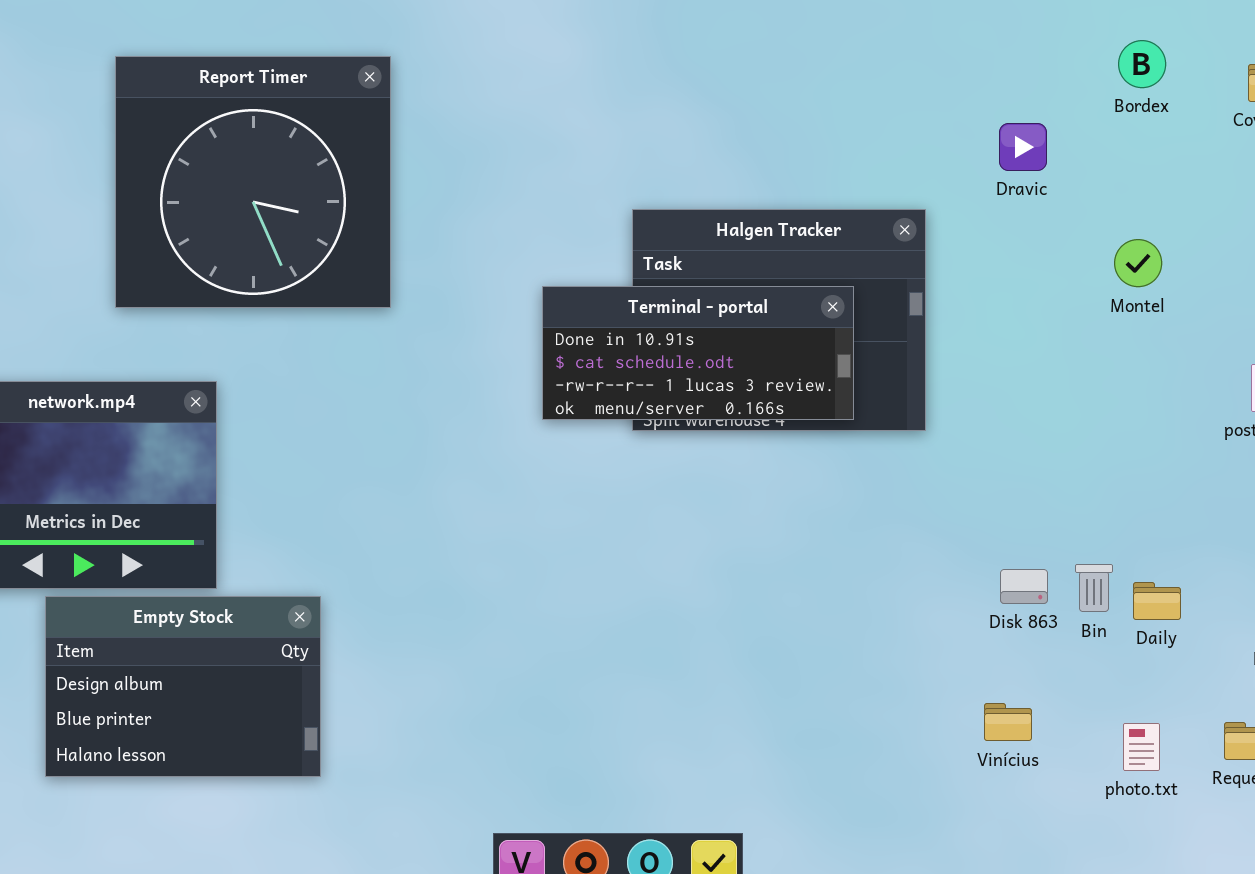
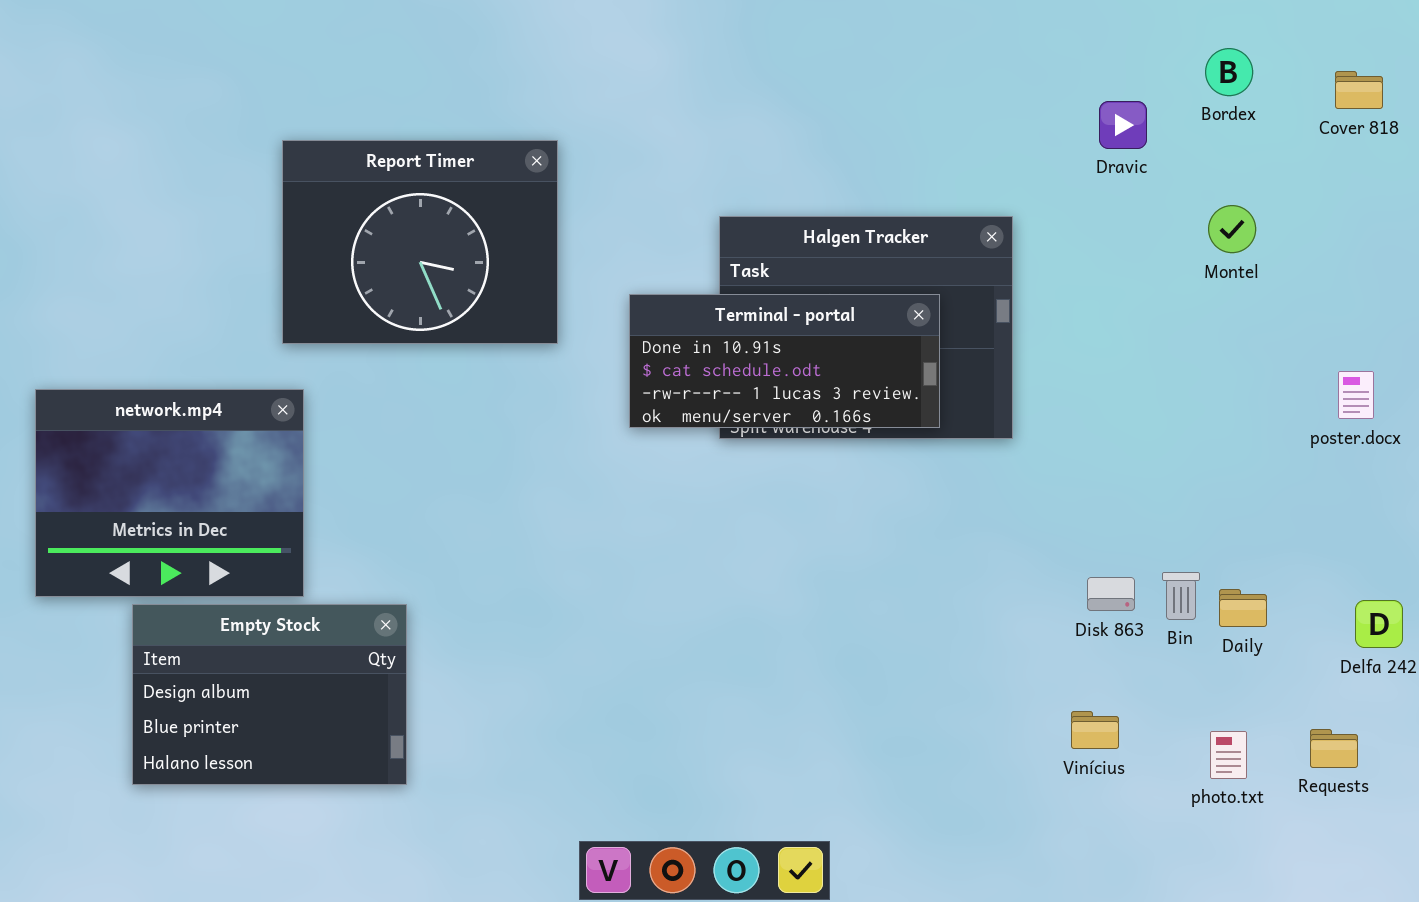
Report Timer: [115,56,391,308] -> [282,140,558,344], moved, resized
Dravic: [999,123,1047,171] -> [1099,101,1147,149], moved
Montel: [1114,239,1162,287] -> [1208,205,1256,253], moved

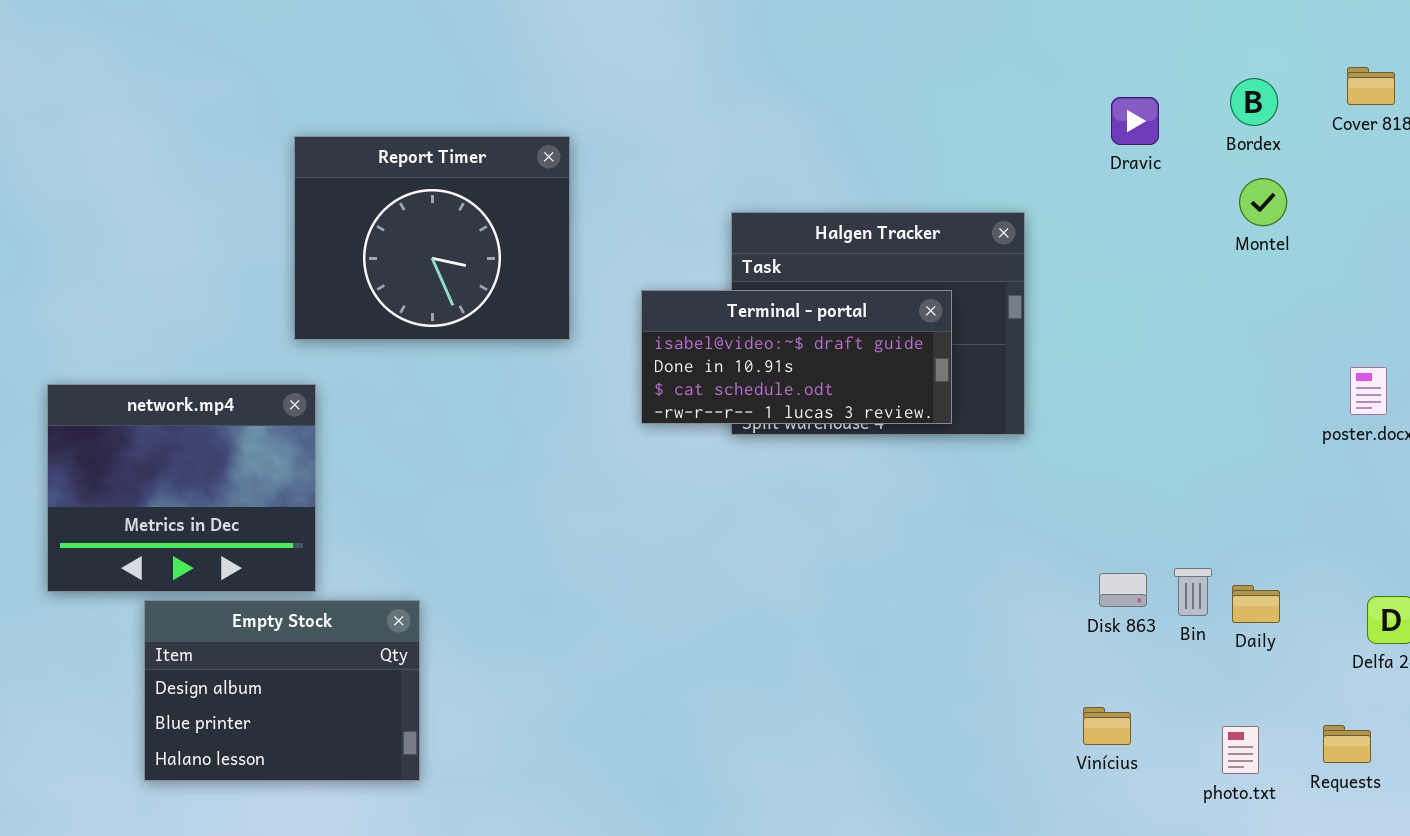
Bordex: [1205,48,1253,96] -> [1230,78,1278,126], moved
Montel: [1208,205,1256,253] -> [1239,178,1287,226], moved
Terminal - portal: [629,294,940,428] -> [641,290,952,424], scrolled up 1 row

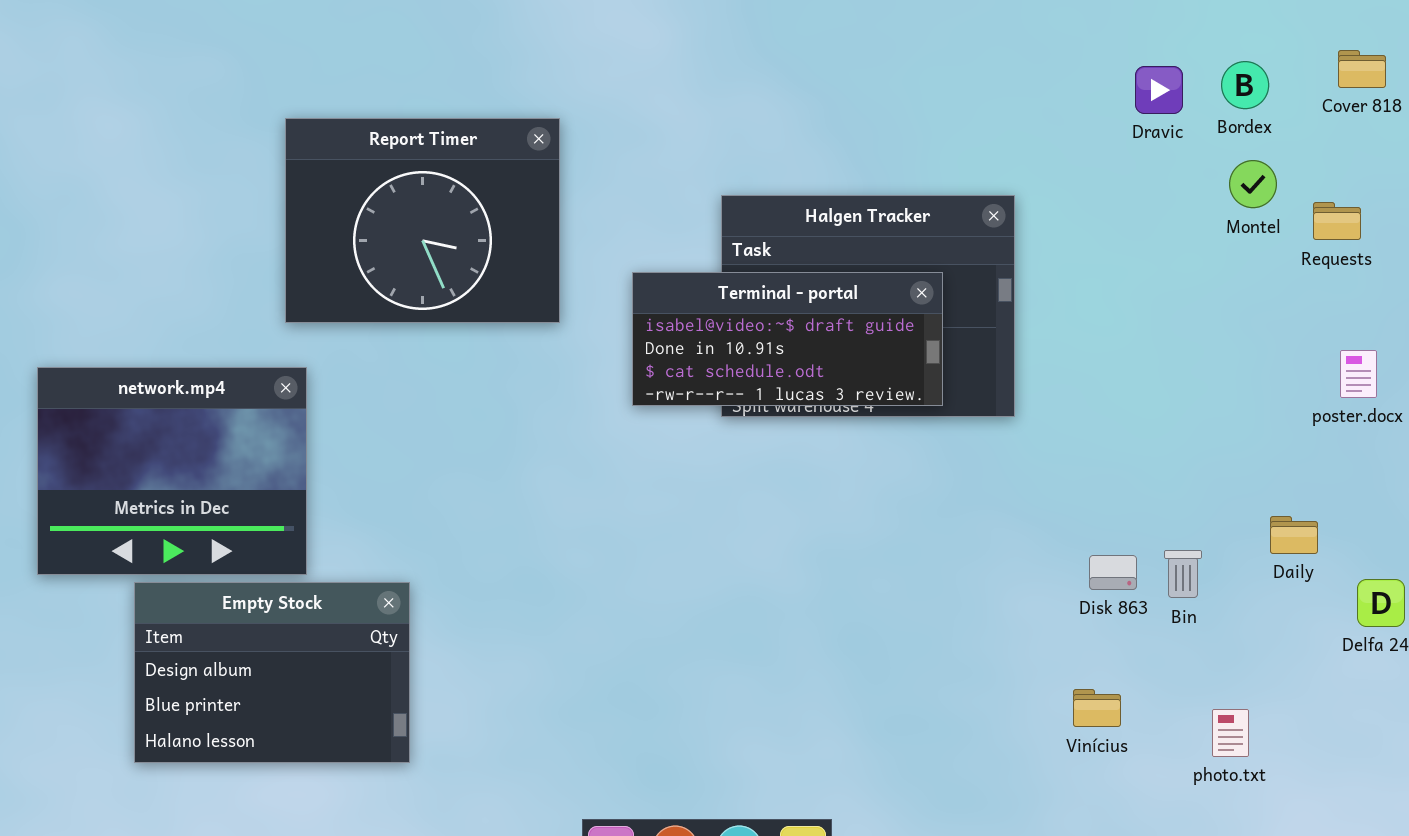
Dravic: [1111,97,1159,145] -> [1135,66,1183,114], moved
Daily: [1232,585,1280,623] -> [1270,516,1318,554], moved
Requests: [1323,725,1371,763] -> [1313,202,1361,240], moved

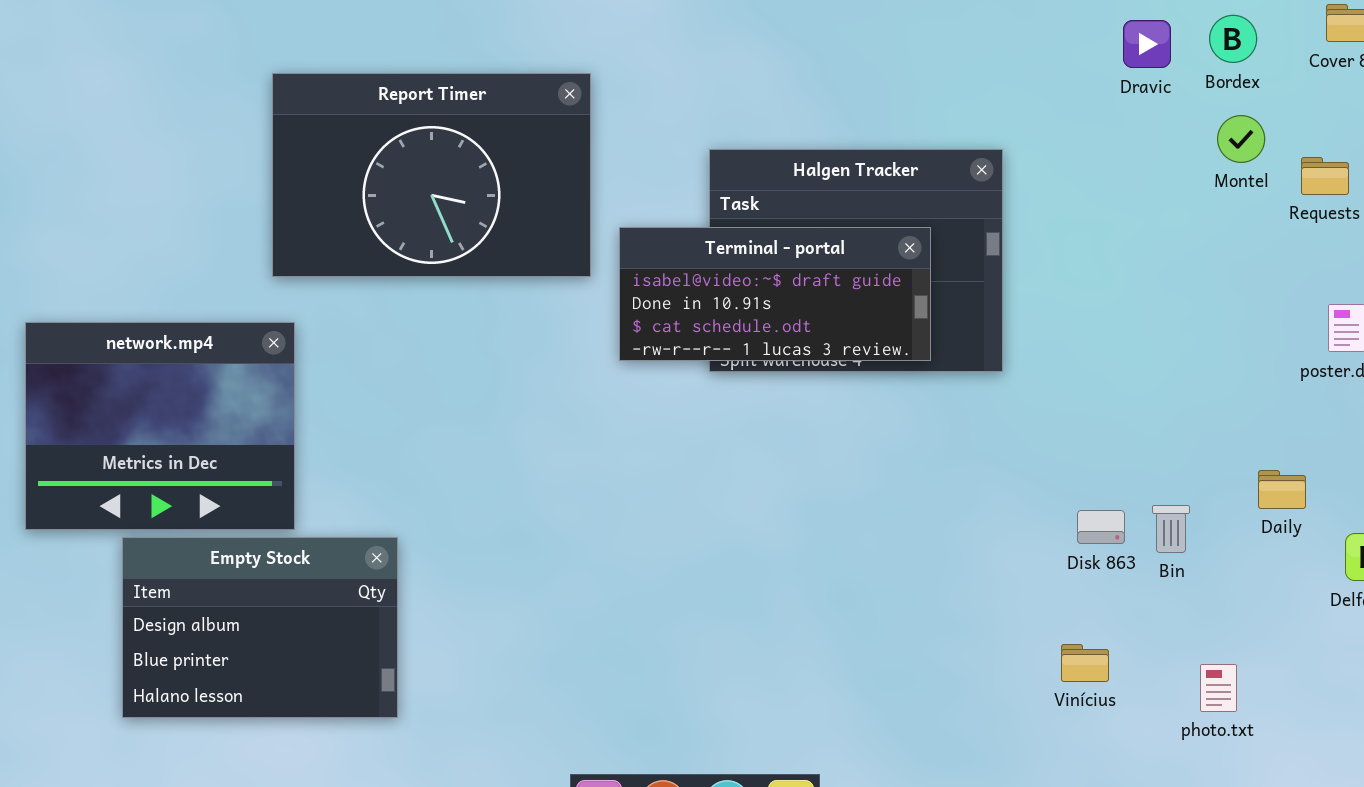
Report Timer: [285,118,560,323] -> [272,73,591,277], resized

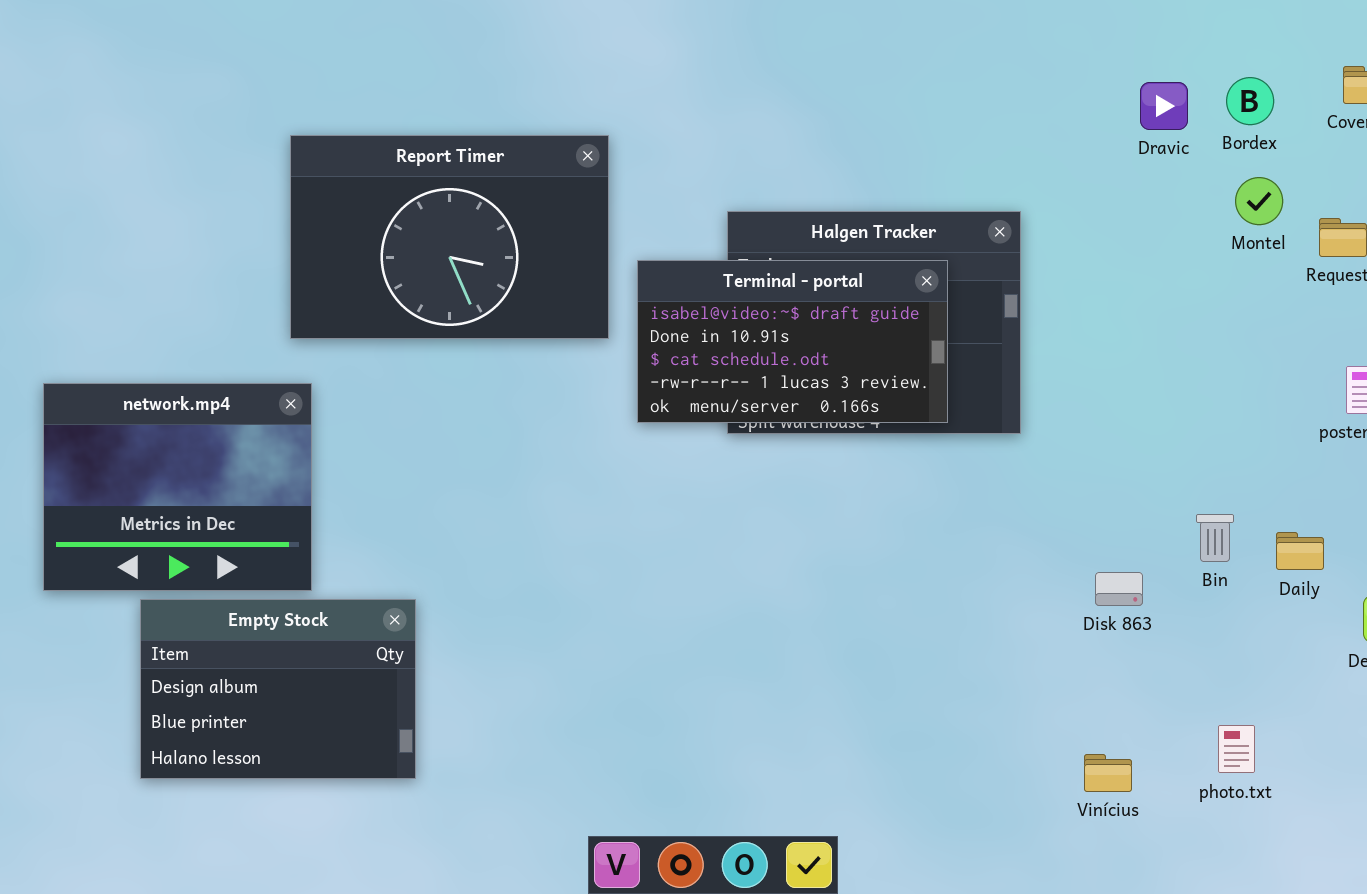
Terminal - portal: [619,227,931,361] -> [637,260,948,423], resized
Bin: [1152,505,1190,553] -> [1196,514,1234,562], moved
Vinícius: [1061,644,1109,682] -> [1084,754,1132,792], moved

